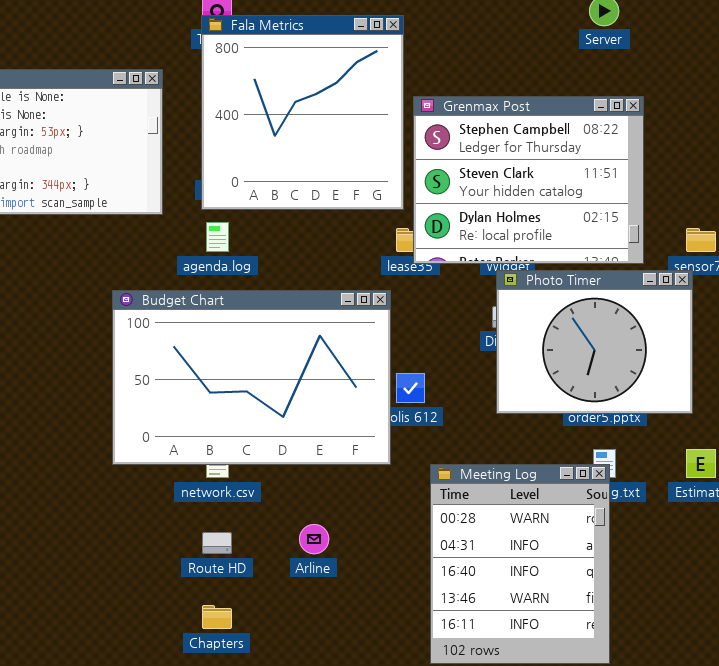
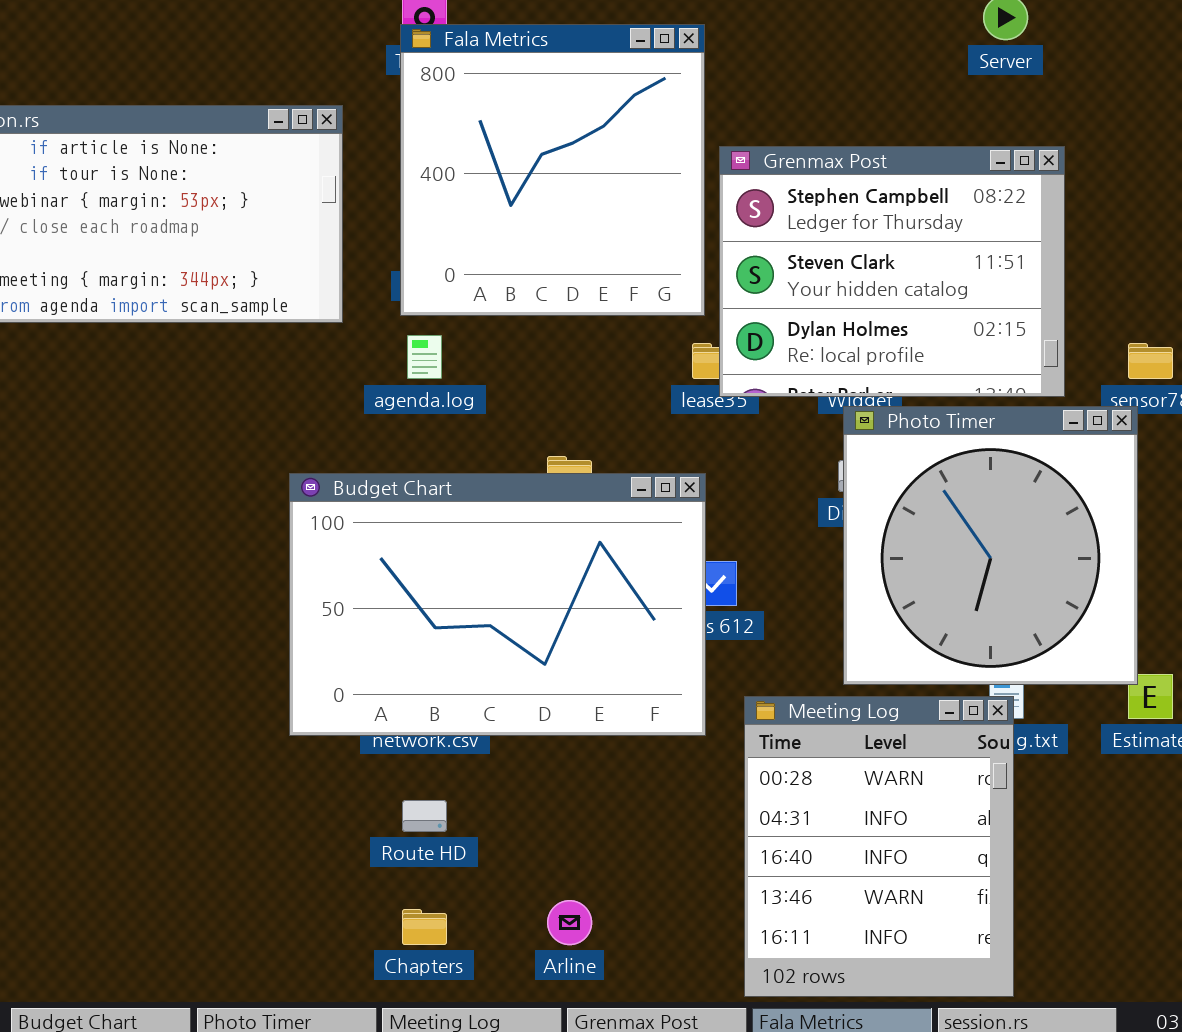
Photo Timer: [496,270,693,414] -> [843,406,1138,685], resized
Budget Chart: [112,290,391,465] -> [289,473,706,736], moved
Arline: [299,524,329,554] -> [547,900,592,945], moved

